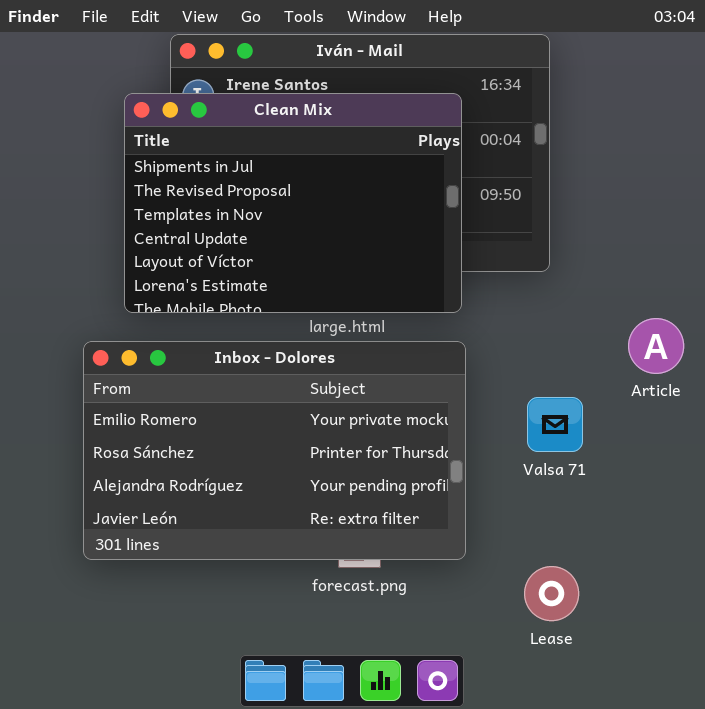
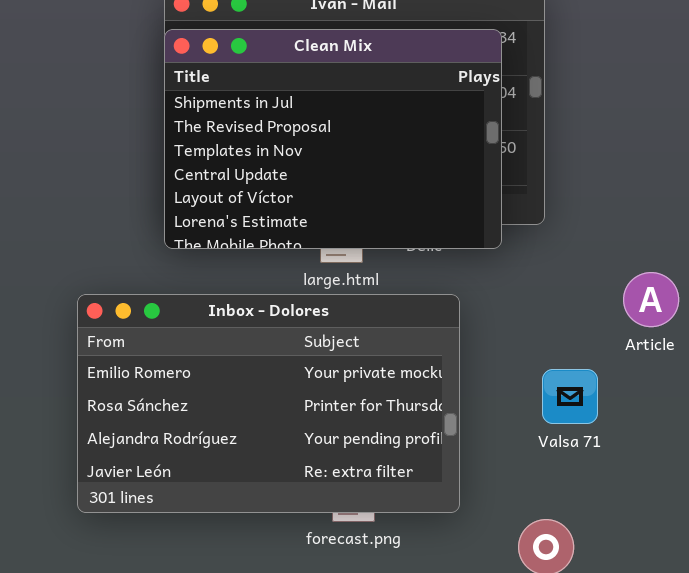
Clean Mix: [124,93,462,313] -> [164,29,502,249], moved
Valsa 71: [527,397,583,452] -> [542,369,598,424], moved

